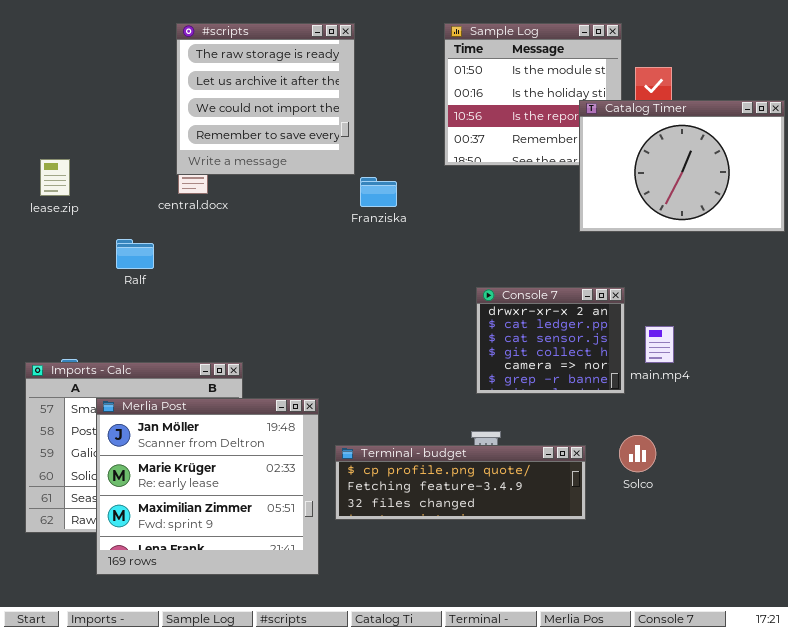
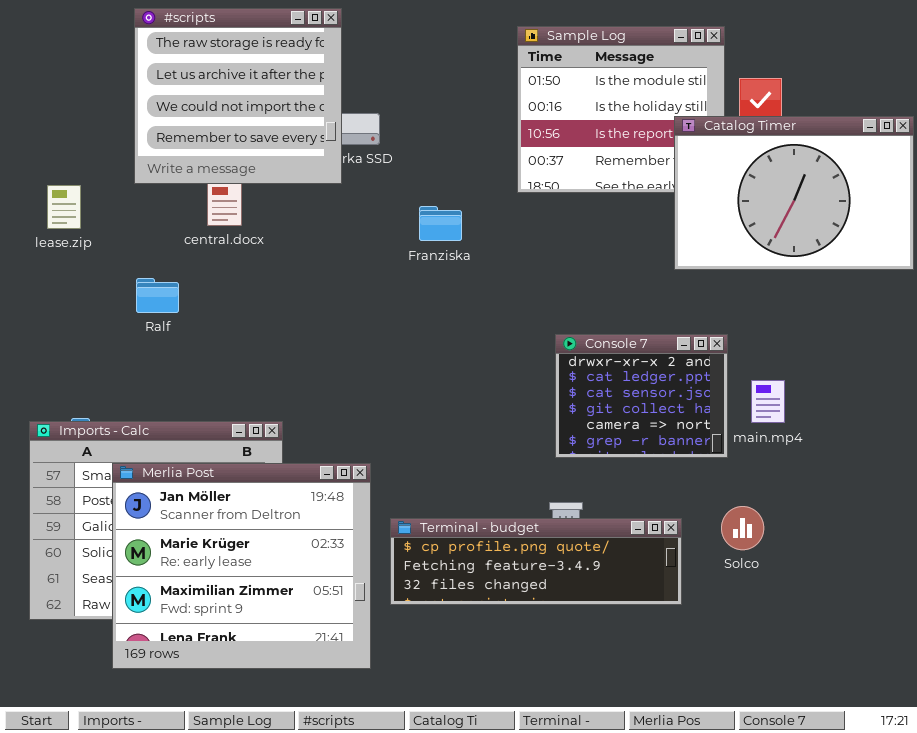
#scripts: [176,23,355,175] -> [134,8,342,184], moved

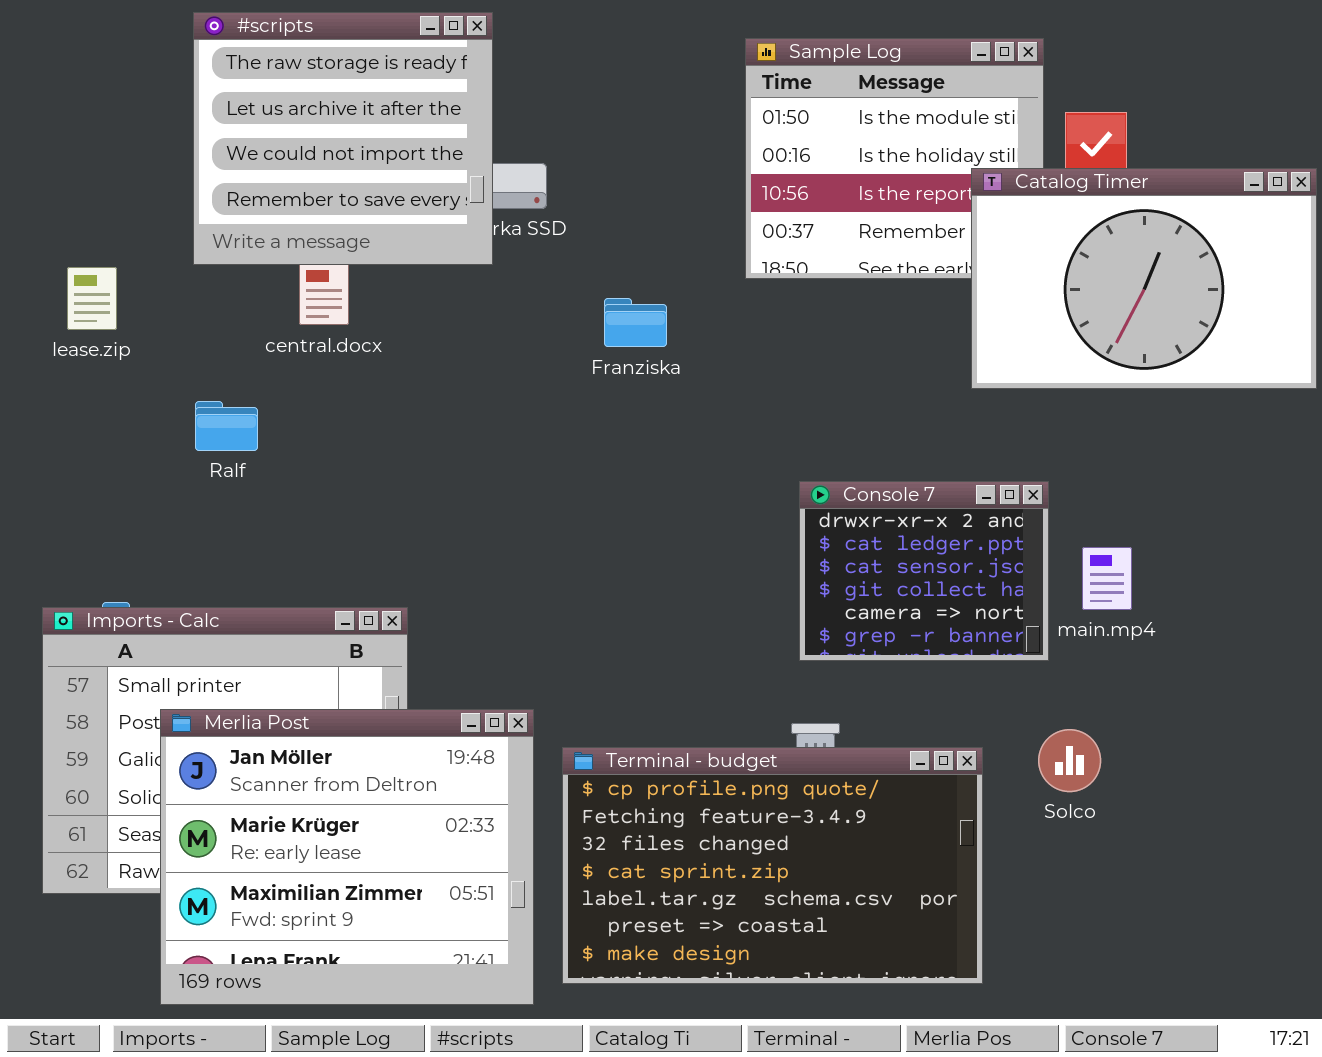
Merlia Post: [112,463,371,669] -> [160,709,534,1005], moved
Terminal - budget: [390,518,682,605] -> [562,747,983,984], resized

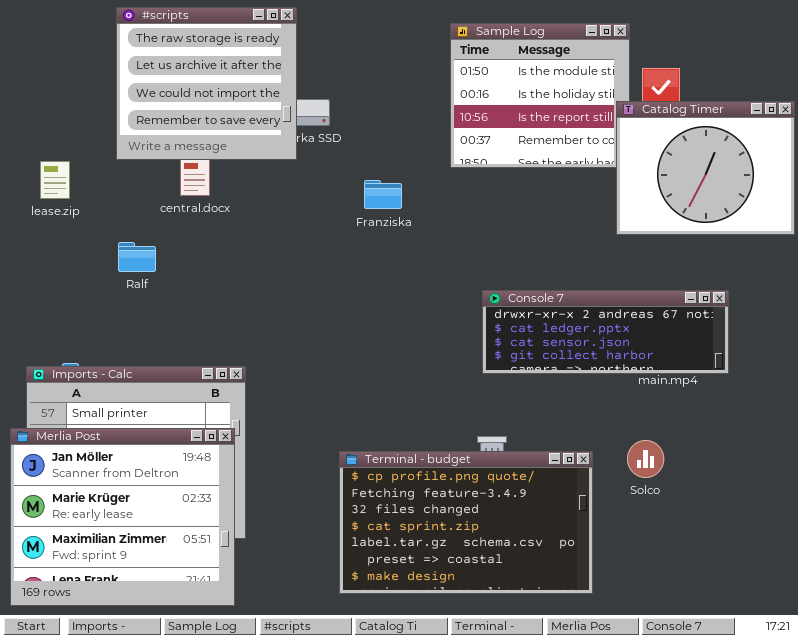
Catalog Timer: [971,168,1317,389] -> [616,101,795,235], resized
Console 7: [799,481,1049,661] -> [482,290,729,374], resized
Merlia Post: [160,709,534,1005] -> [10,428,235,606], moved

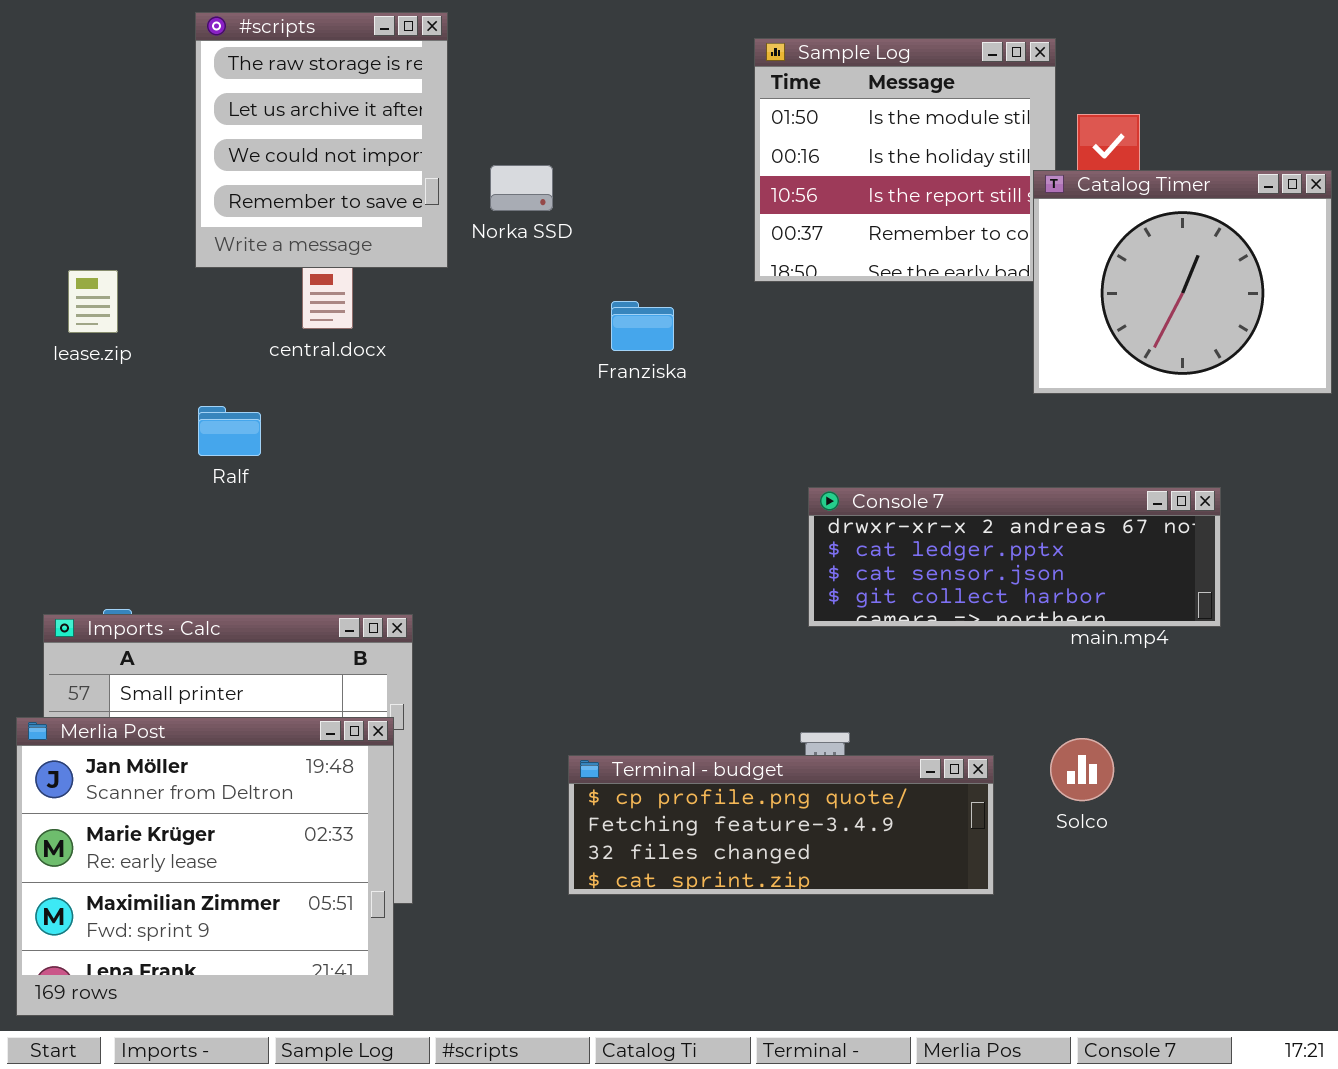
#scripts: [116,7,297,160] -> [195,12,448,268], resized
Terminal - budget: [339,451,593,594] -> [568,755,994,895], resized

